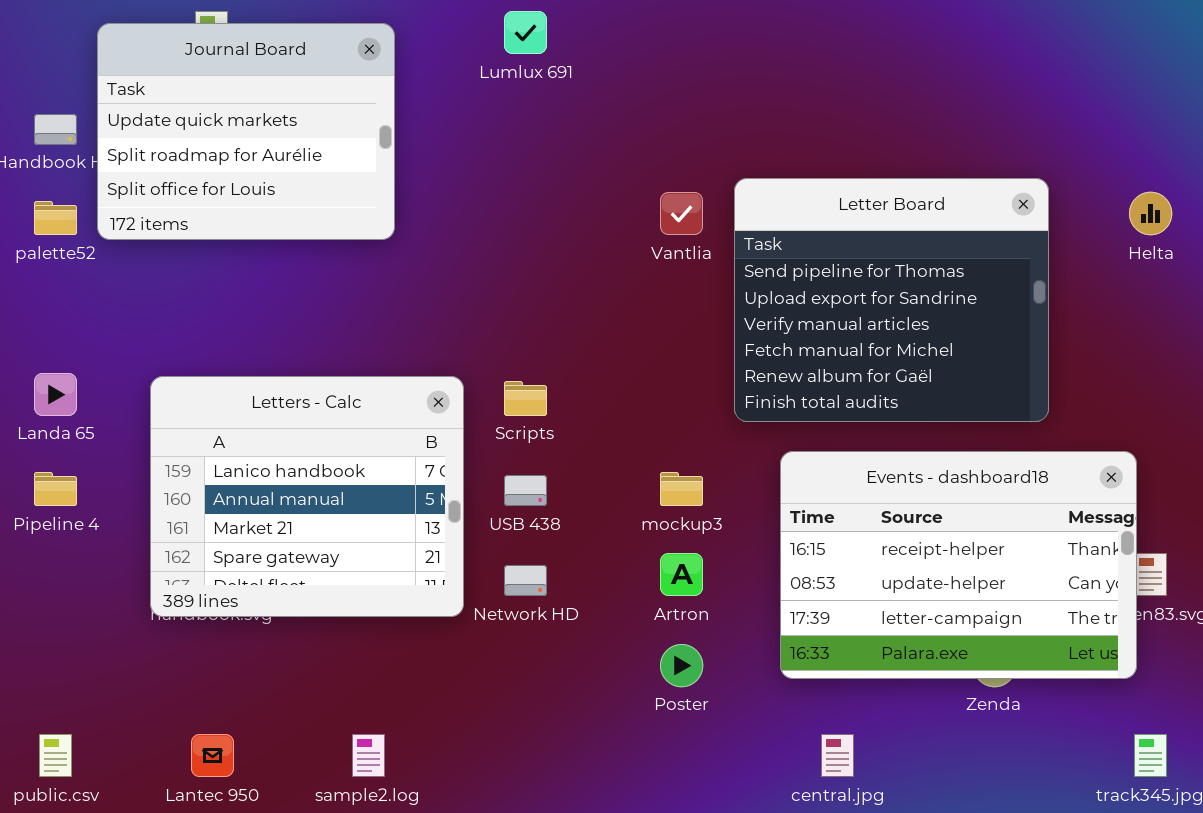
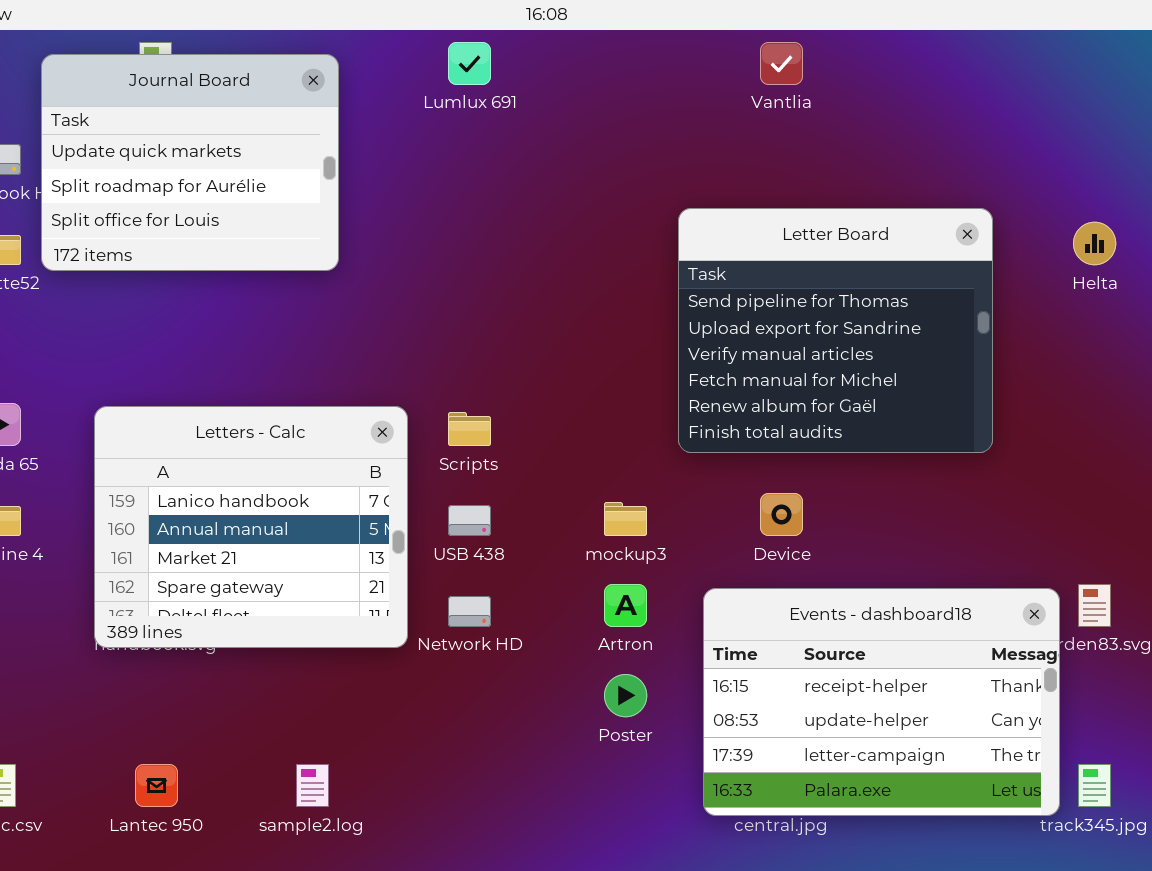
Vantlia: [660,192,703,235] -> [760,42,803,85], moved
Events - dashboard18: [780,451,1137,679] -> [703,588,1060,816], moved

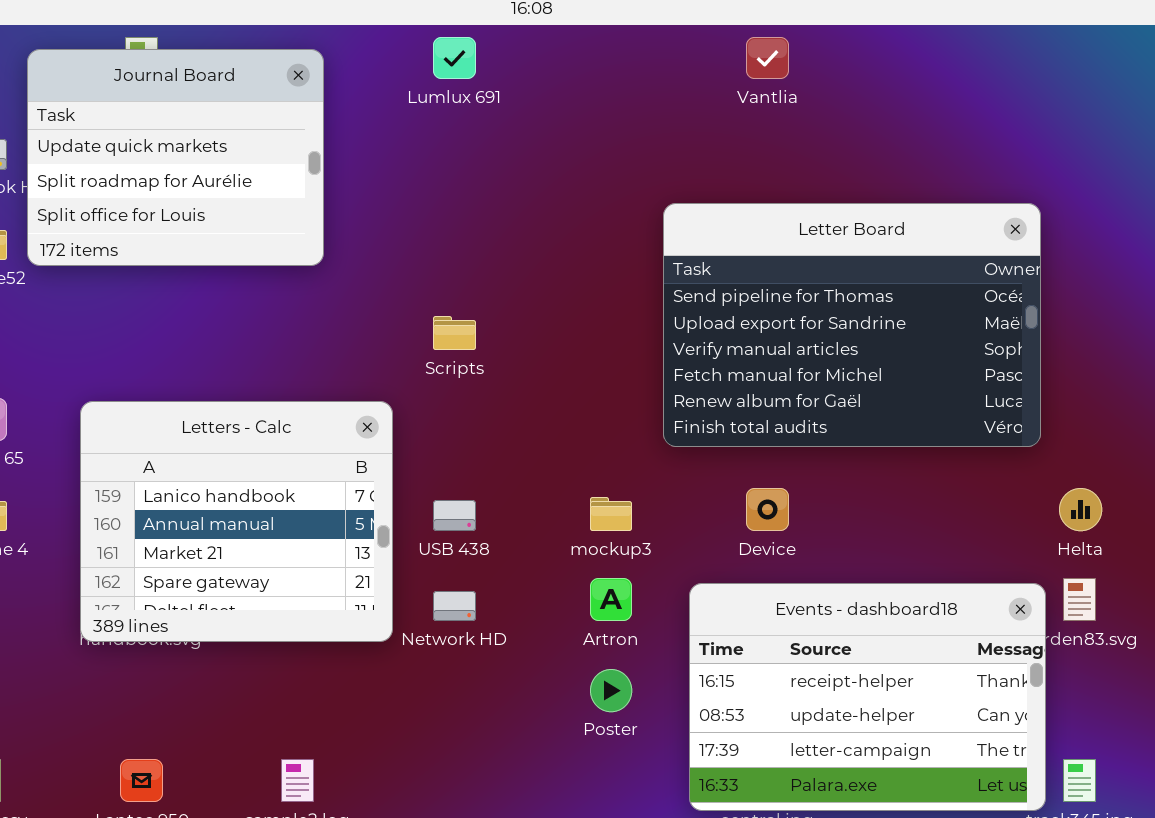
Letter Board: [678,208,993,453] -> [663,203,1041,447], resized
Helta: [1073,222,1116,265] -> [1059,488,1102,531], moved
Scripts: [448,412,491,446] -> [433,316,476,350], moved

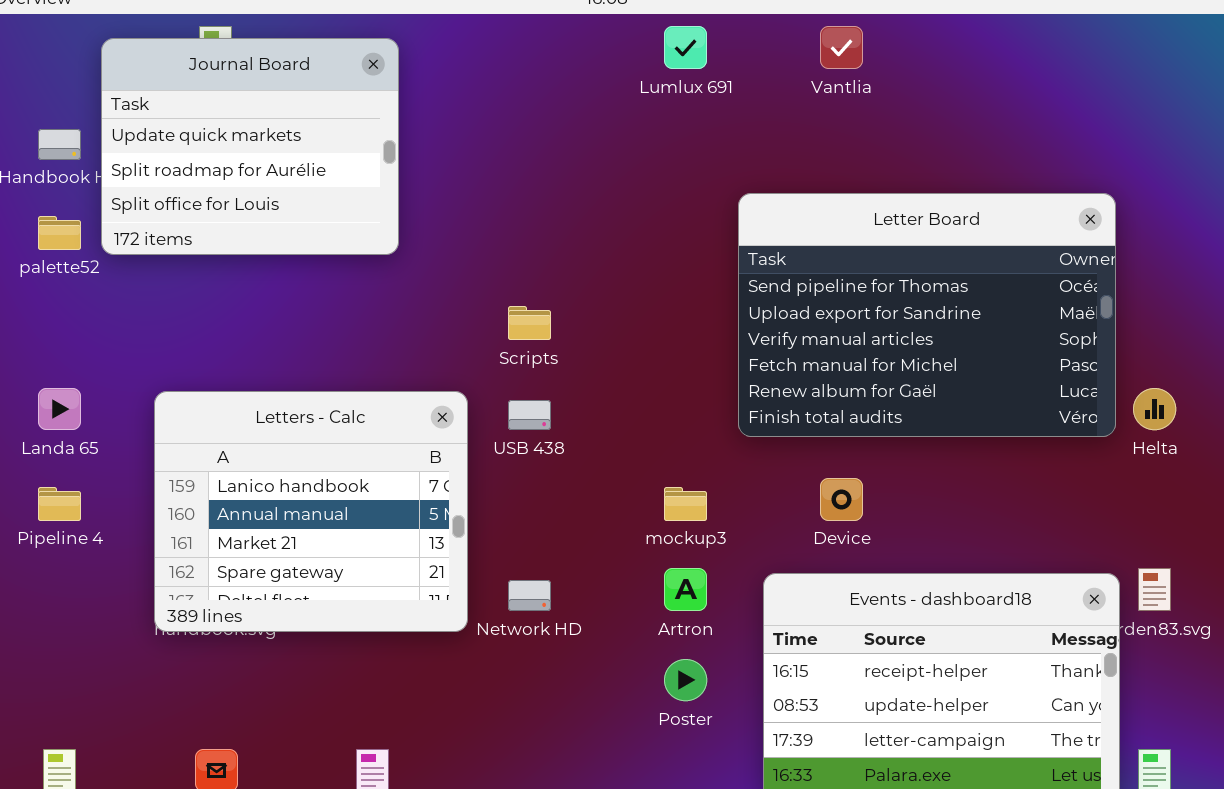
Lumlux 691: [433,37,476,79] -> [664,26,707,69], moved
Helta: [1059,488,1102,531] -> [1133,388,1176,430], moved
USB 438: [433,500,476,531] -> [508,400,551,430], moved

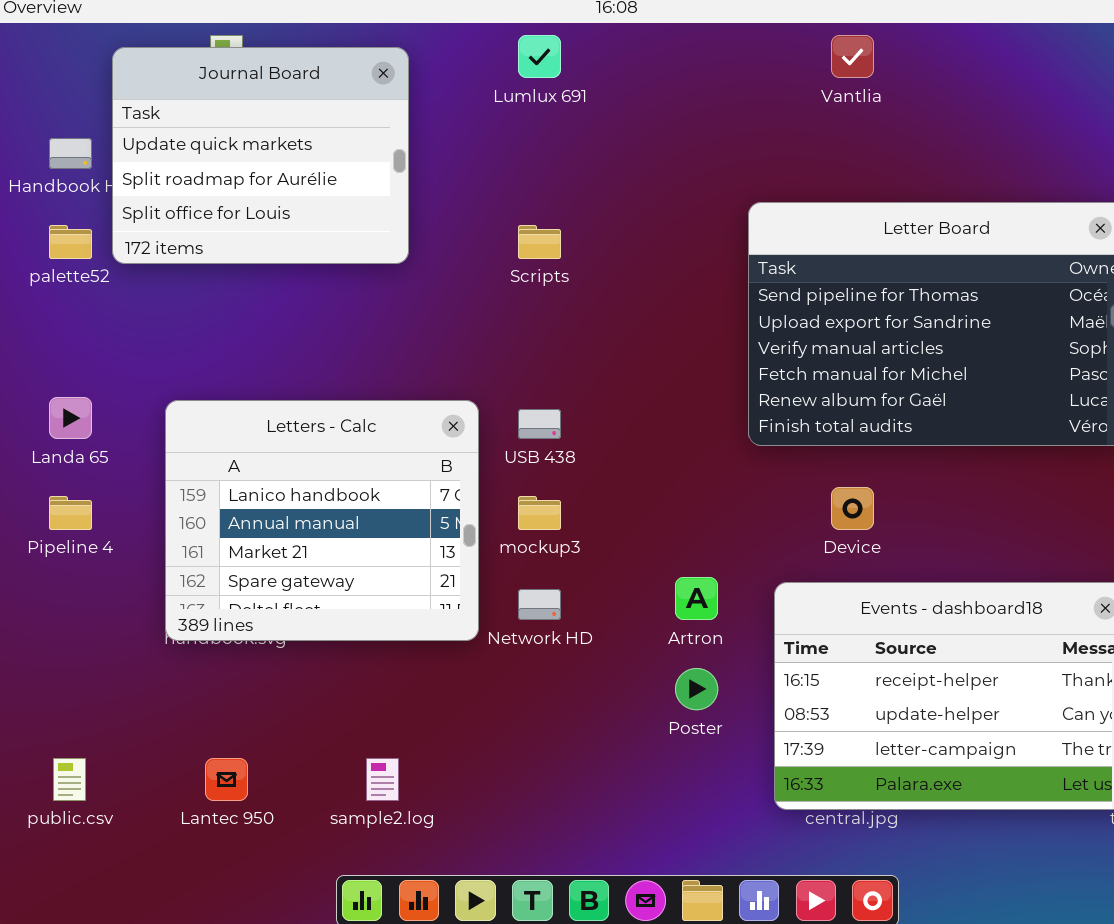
Lumlux 691: [664,26,707,69] -> [518,35,561,78], moved
Scripts: [508,306,551,340] -> [518,225,561,259], moved
mockup3: [664,487,707,521] -> [518,496,561,530], moved

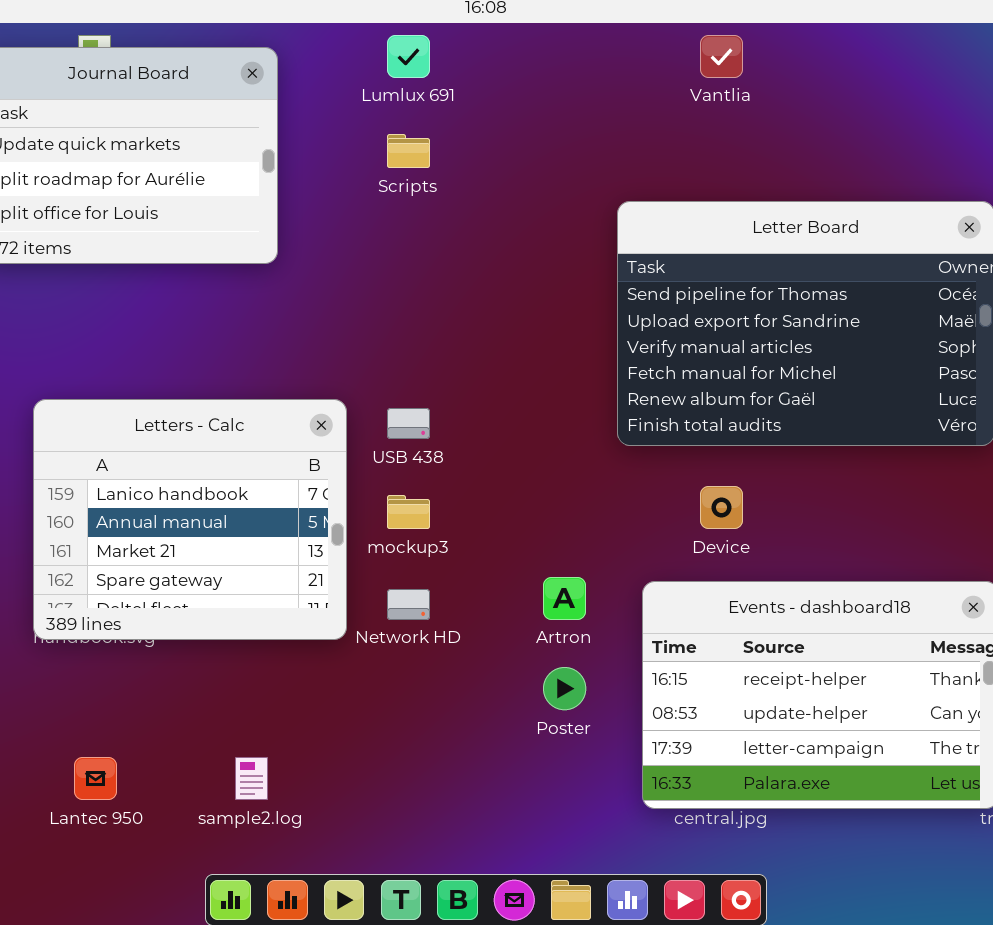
Scripts: [518,225,561,259] -> [387,134,430,168], moved

